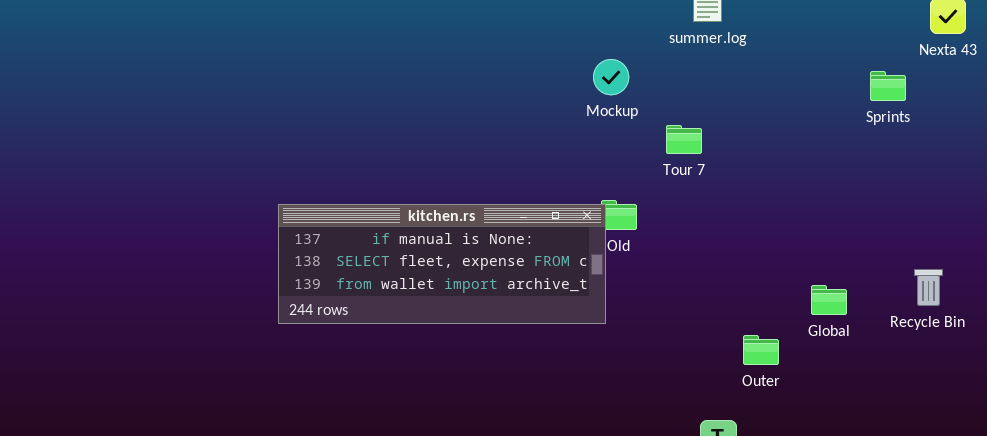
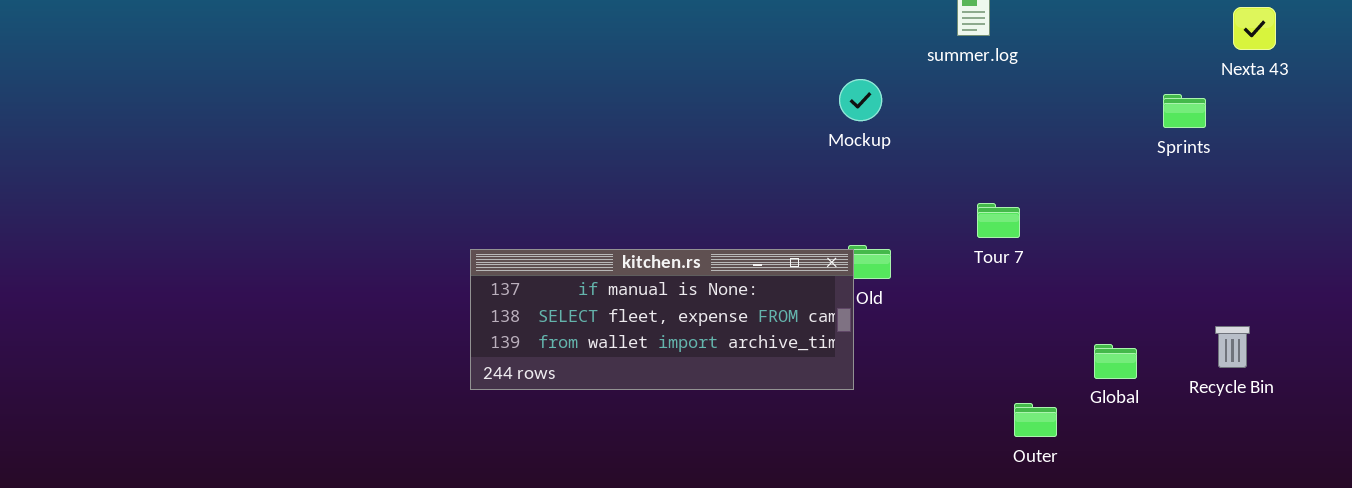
Tour 7: [666,125,702,154] -> [977,203,1020,238], moved

